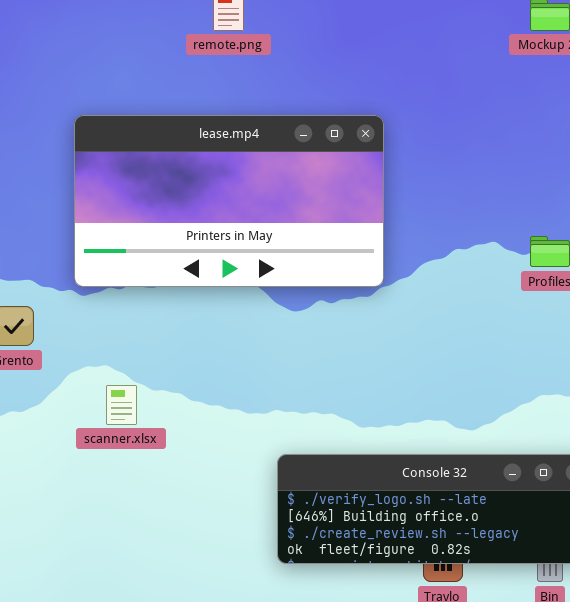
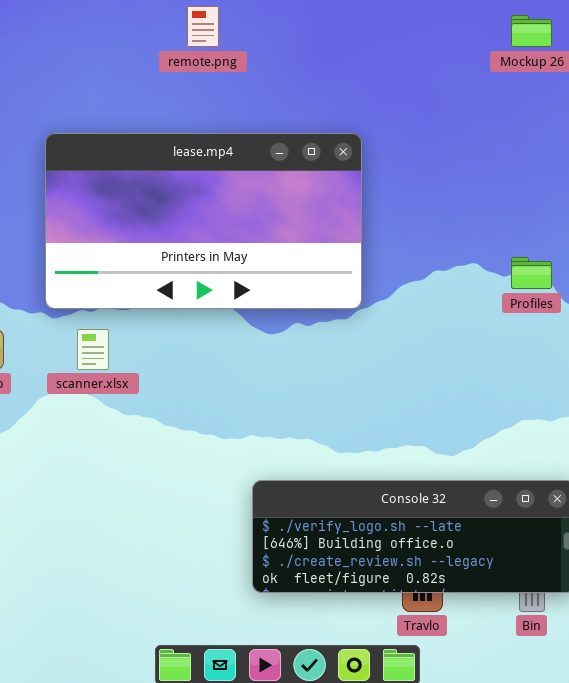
scanner.xlsx: [106,385,137,425] -> [77,329,109,370], moved

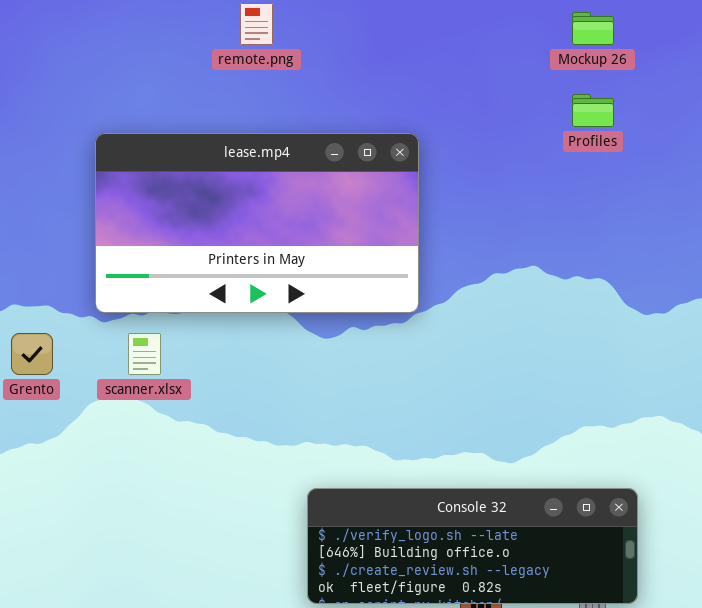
Profiles: [511,257,552,289] -> [572,94,614,127], moved

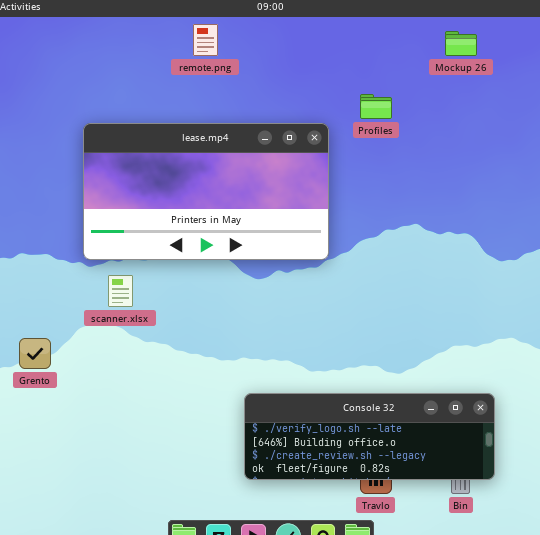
Profiles: [572,94,614,127] -> [360,94,392,119], moved
Grento: [11,333,53,375] -> [19,338,51,369], moved

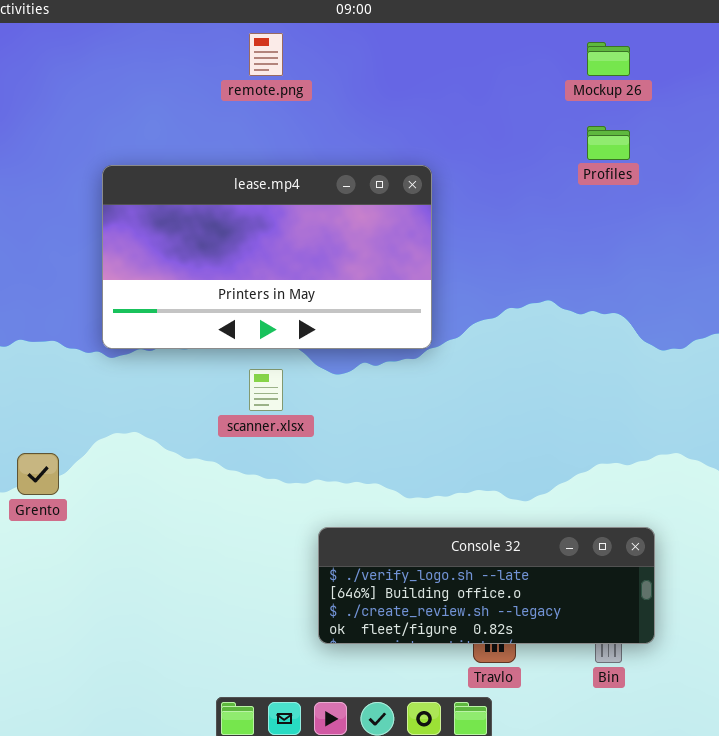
Profiles: [360,94,392,119] -> [587,126,630,160], moved
scanner.xlsx: [108,275,133,307] -> [249,369,283,411], moved

